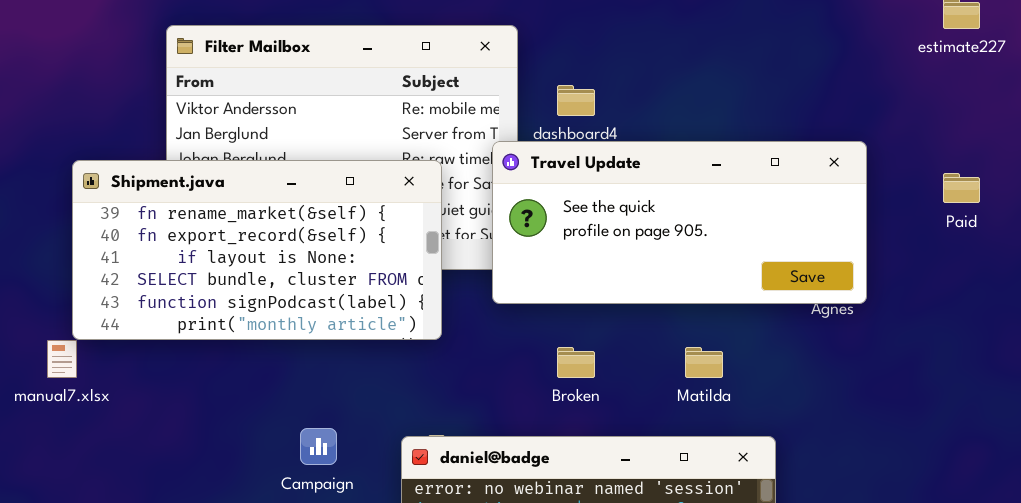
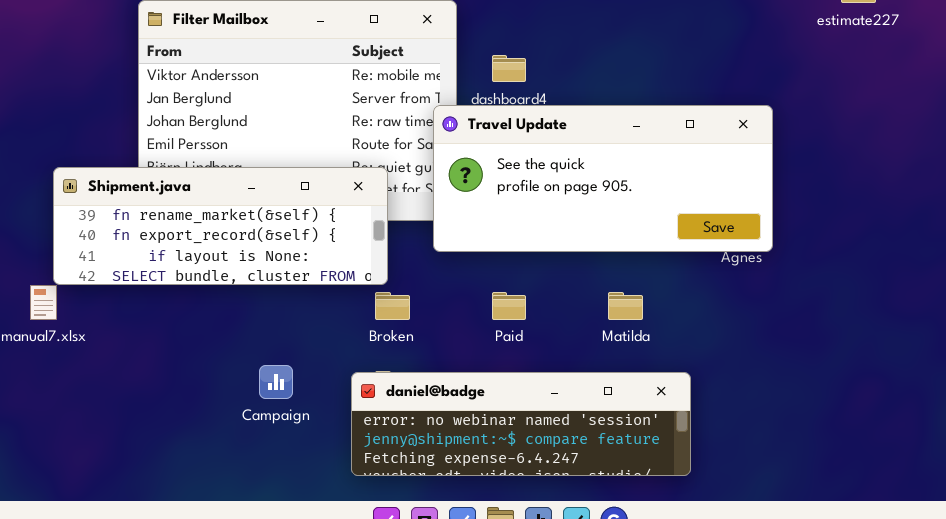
Shipment.java: [72,160,442,340] -> [53,167,388,285], resized
Paid: [943,173,980,203] -> [492,292,526,320], moved
Broken: [557,347,595,378] -> [375,292,410,320], moved

